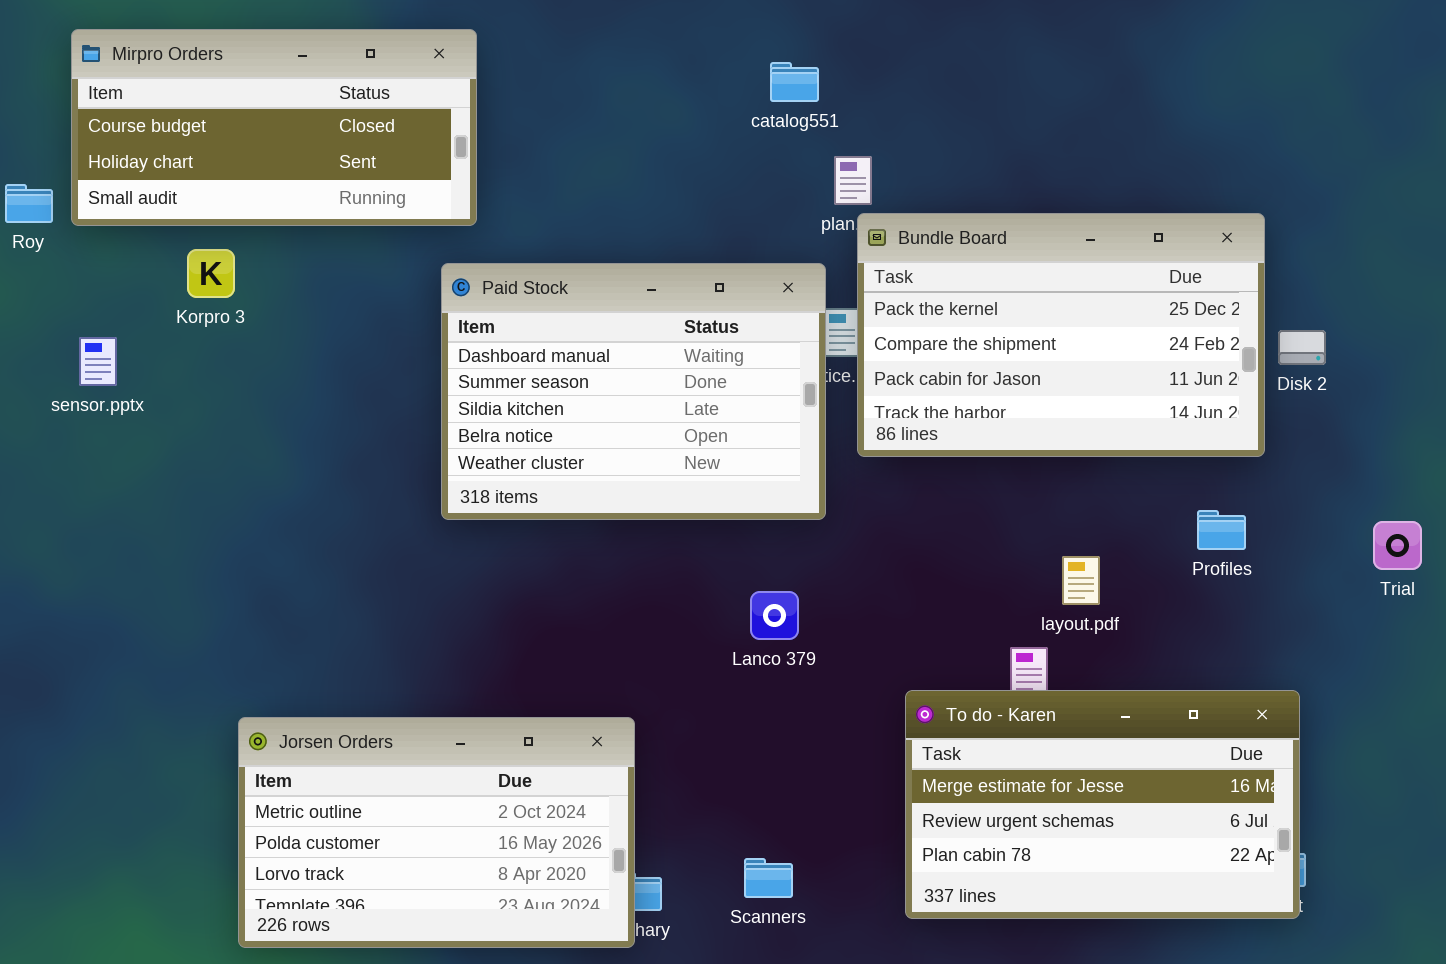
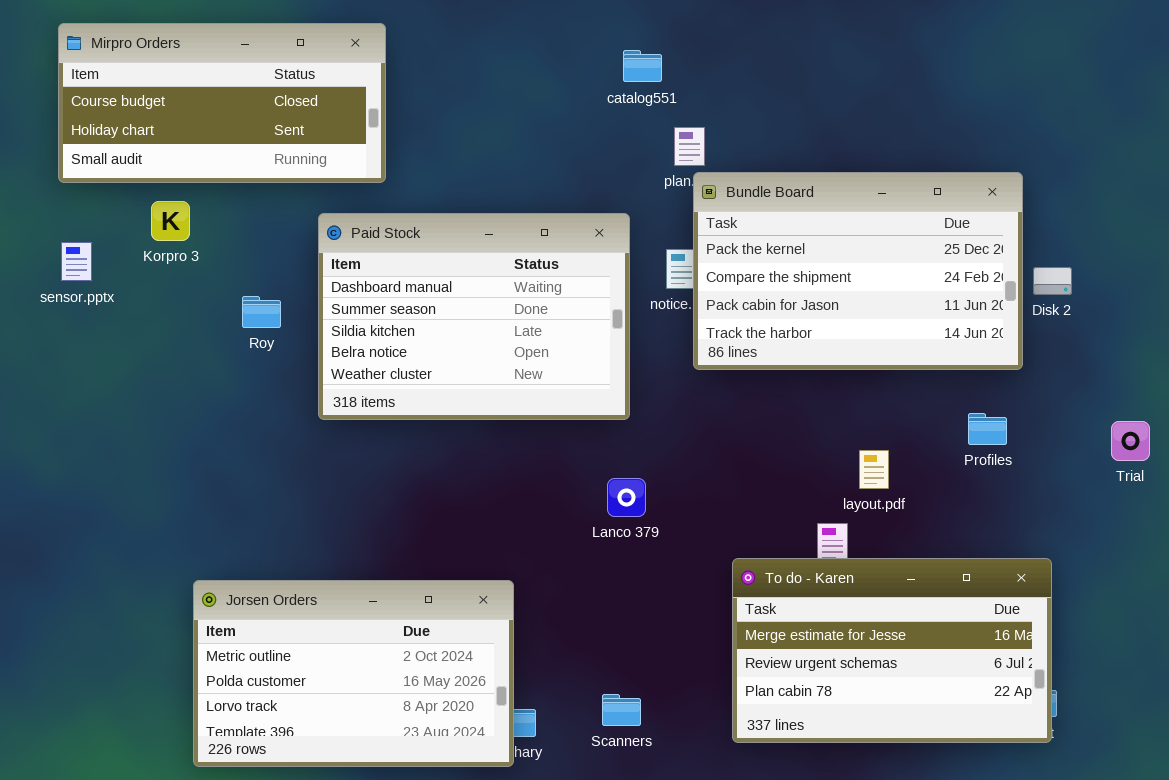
Roy: [5,184,53,223] -> [242,296,281,328], moved
Paid Stock: [441,263,826,520] -> [318,213,630,420], moved
sensor.pptx: [79,337,117,386] -> [61,242,92,281], moved

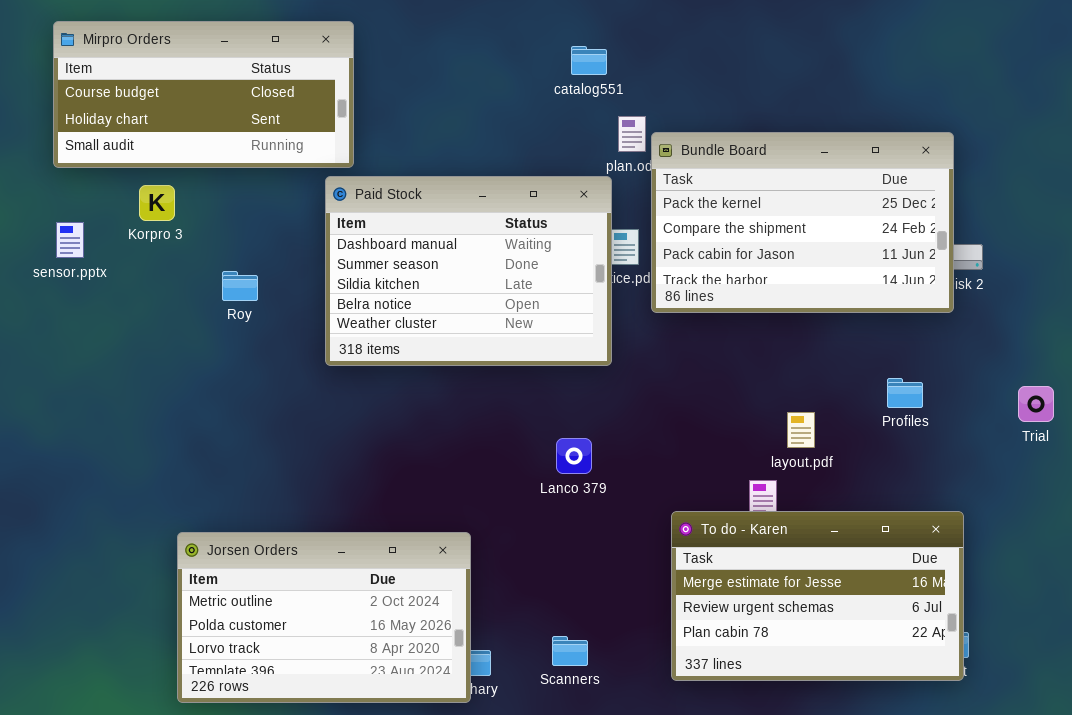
Bundle Board: [693,172,1023,370] -> [651,132,954,313], moved
Paid Stock: [318,213,630,420] -> [325,176,612,366], moved

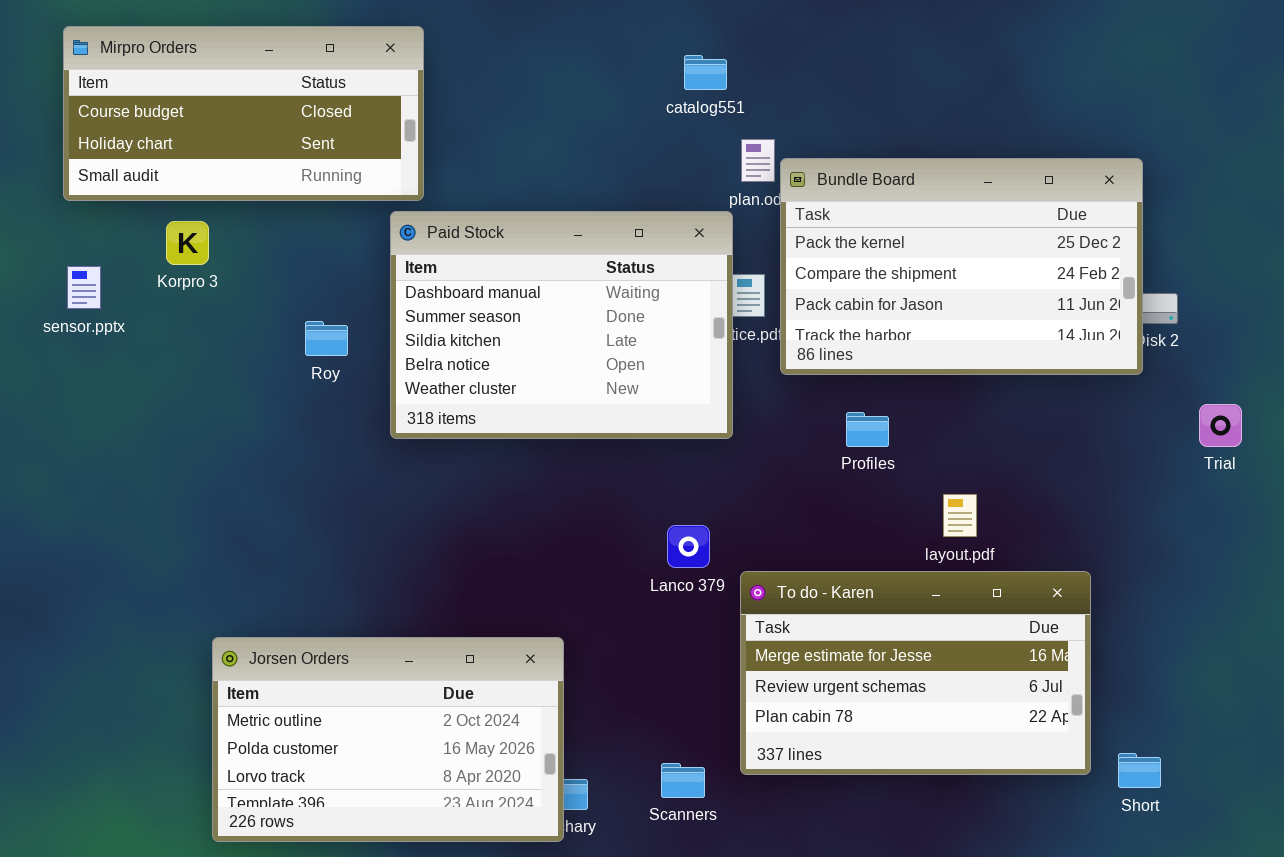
Roy: [222,271,258,301] -> [305,321,348,356], moved
Profiles: [887,378,923,408] -> [846,412,889,447], moved
Trial: [1018,386,1054,422] -> [1199,404,1242,447], moved
To do - Karen: [671,511,964,681] -> [740,571,1091,775], moved

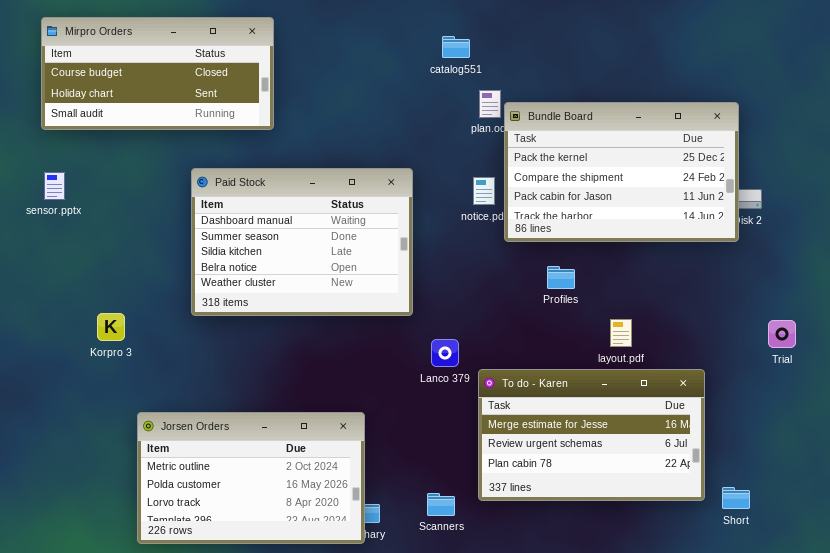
Paid Stock: [390,211,733,439] -> [191,168,413,316], moved
Korpro 3: [166,221,209,265] -> [97,313,125,341], moved
Trial: [1199,404,1242,447] -> [768,320,796,348], moved

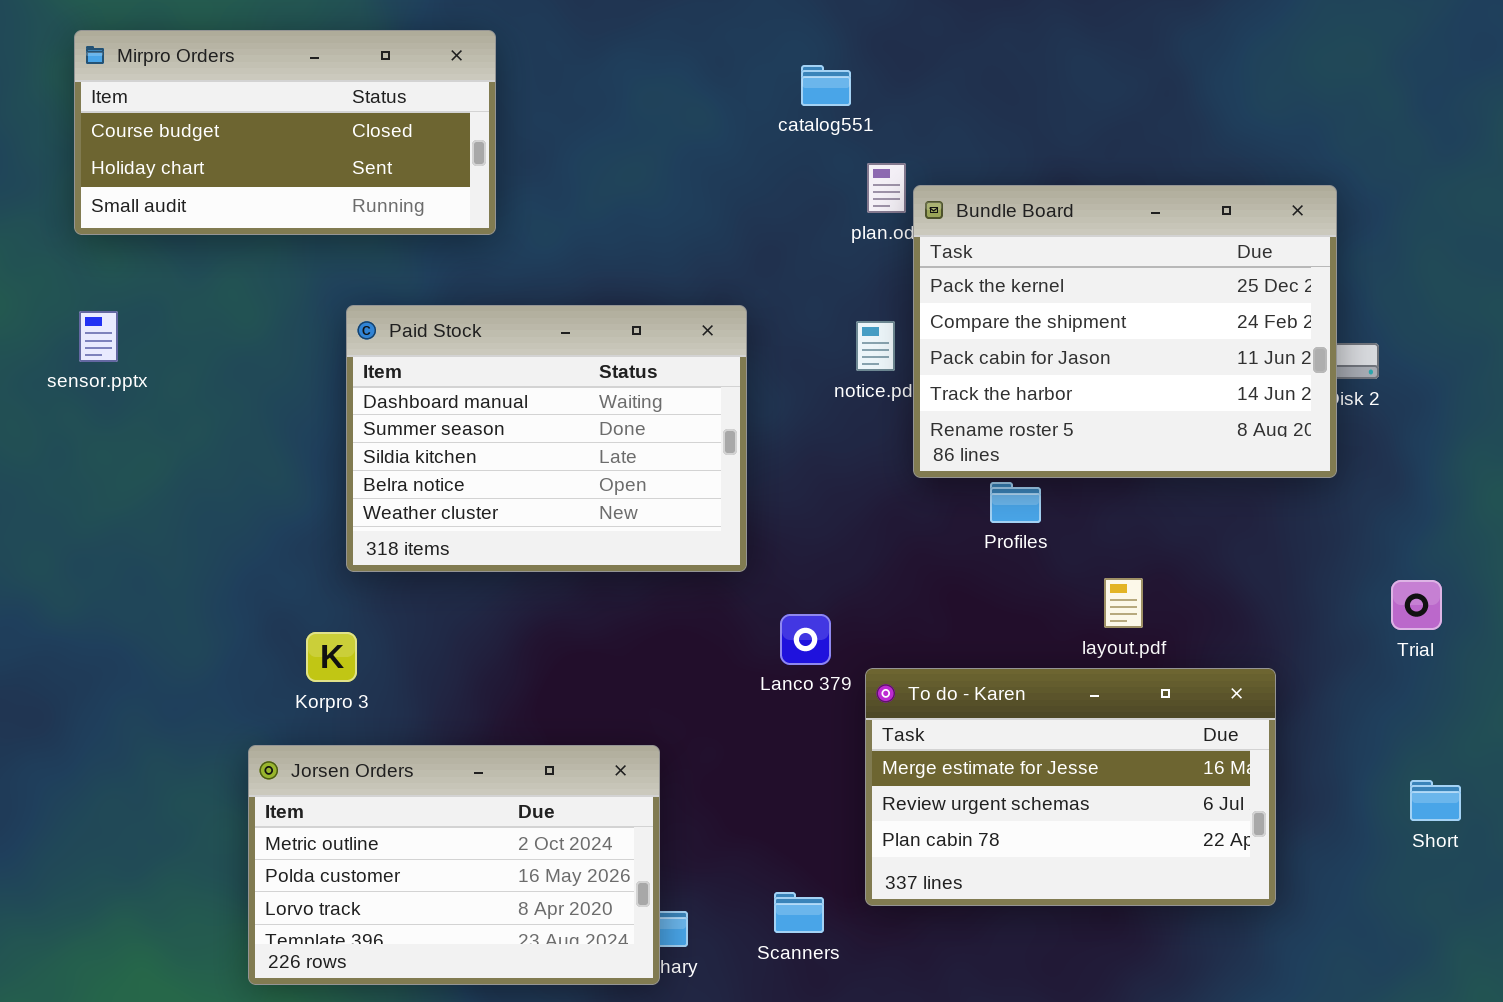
Bundle Board: [504,102,739,242] -> [913,185,1337,478], resized
Korpro 3: [97,313,125,341] -> [306,632,357,682], moved
Short: [722,487,750,509] -> [1410,780,1461,821], moved

